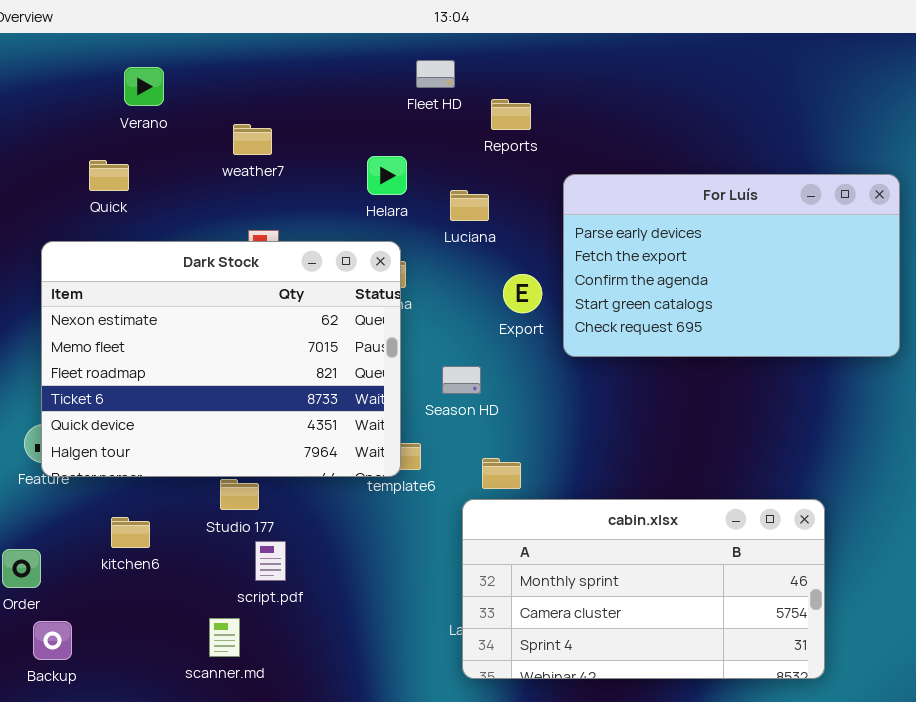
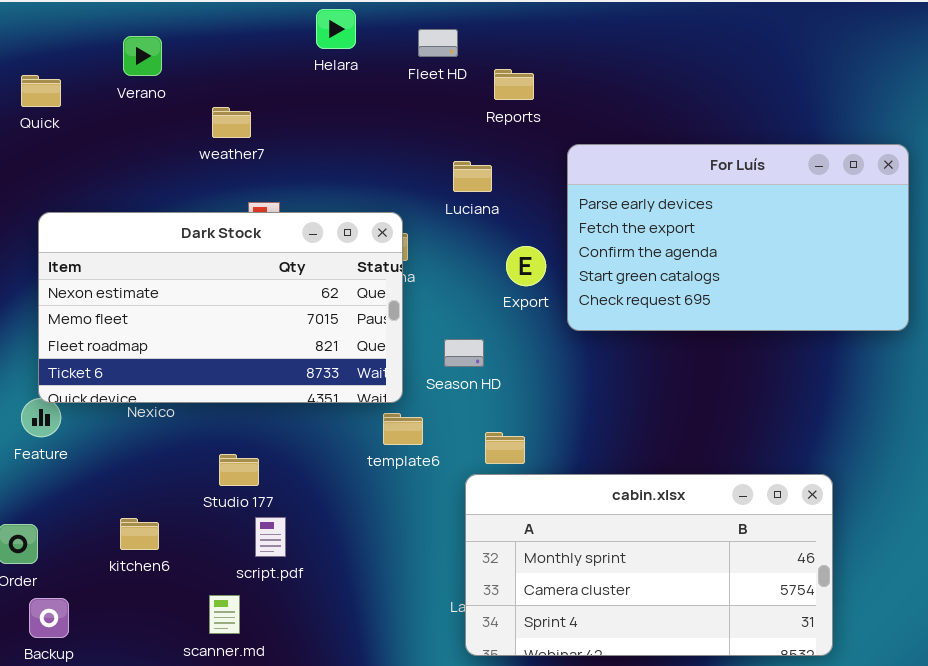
weather7: [233,124,272,155] -> [212,107,251,138], moved
Helara: [367,156,407,195] -> [316,9,356,49], moved
Quick: [89,160,129,191] -> [21,75,61,107], moved
Dark Stock: [41,241,401,477] -> [38,212,403,403], resized
kitchen6: [111,517,150,548] -> [120,518,159,550], moved

